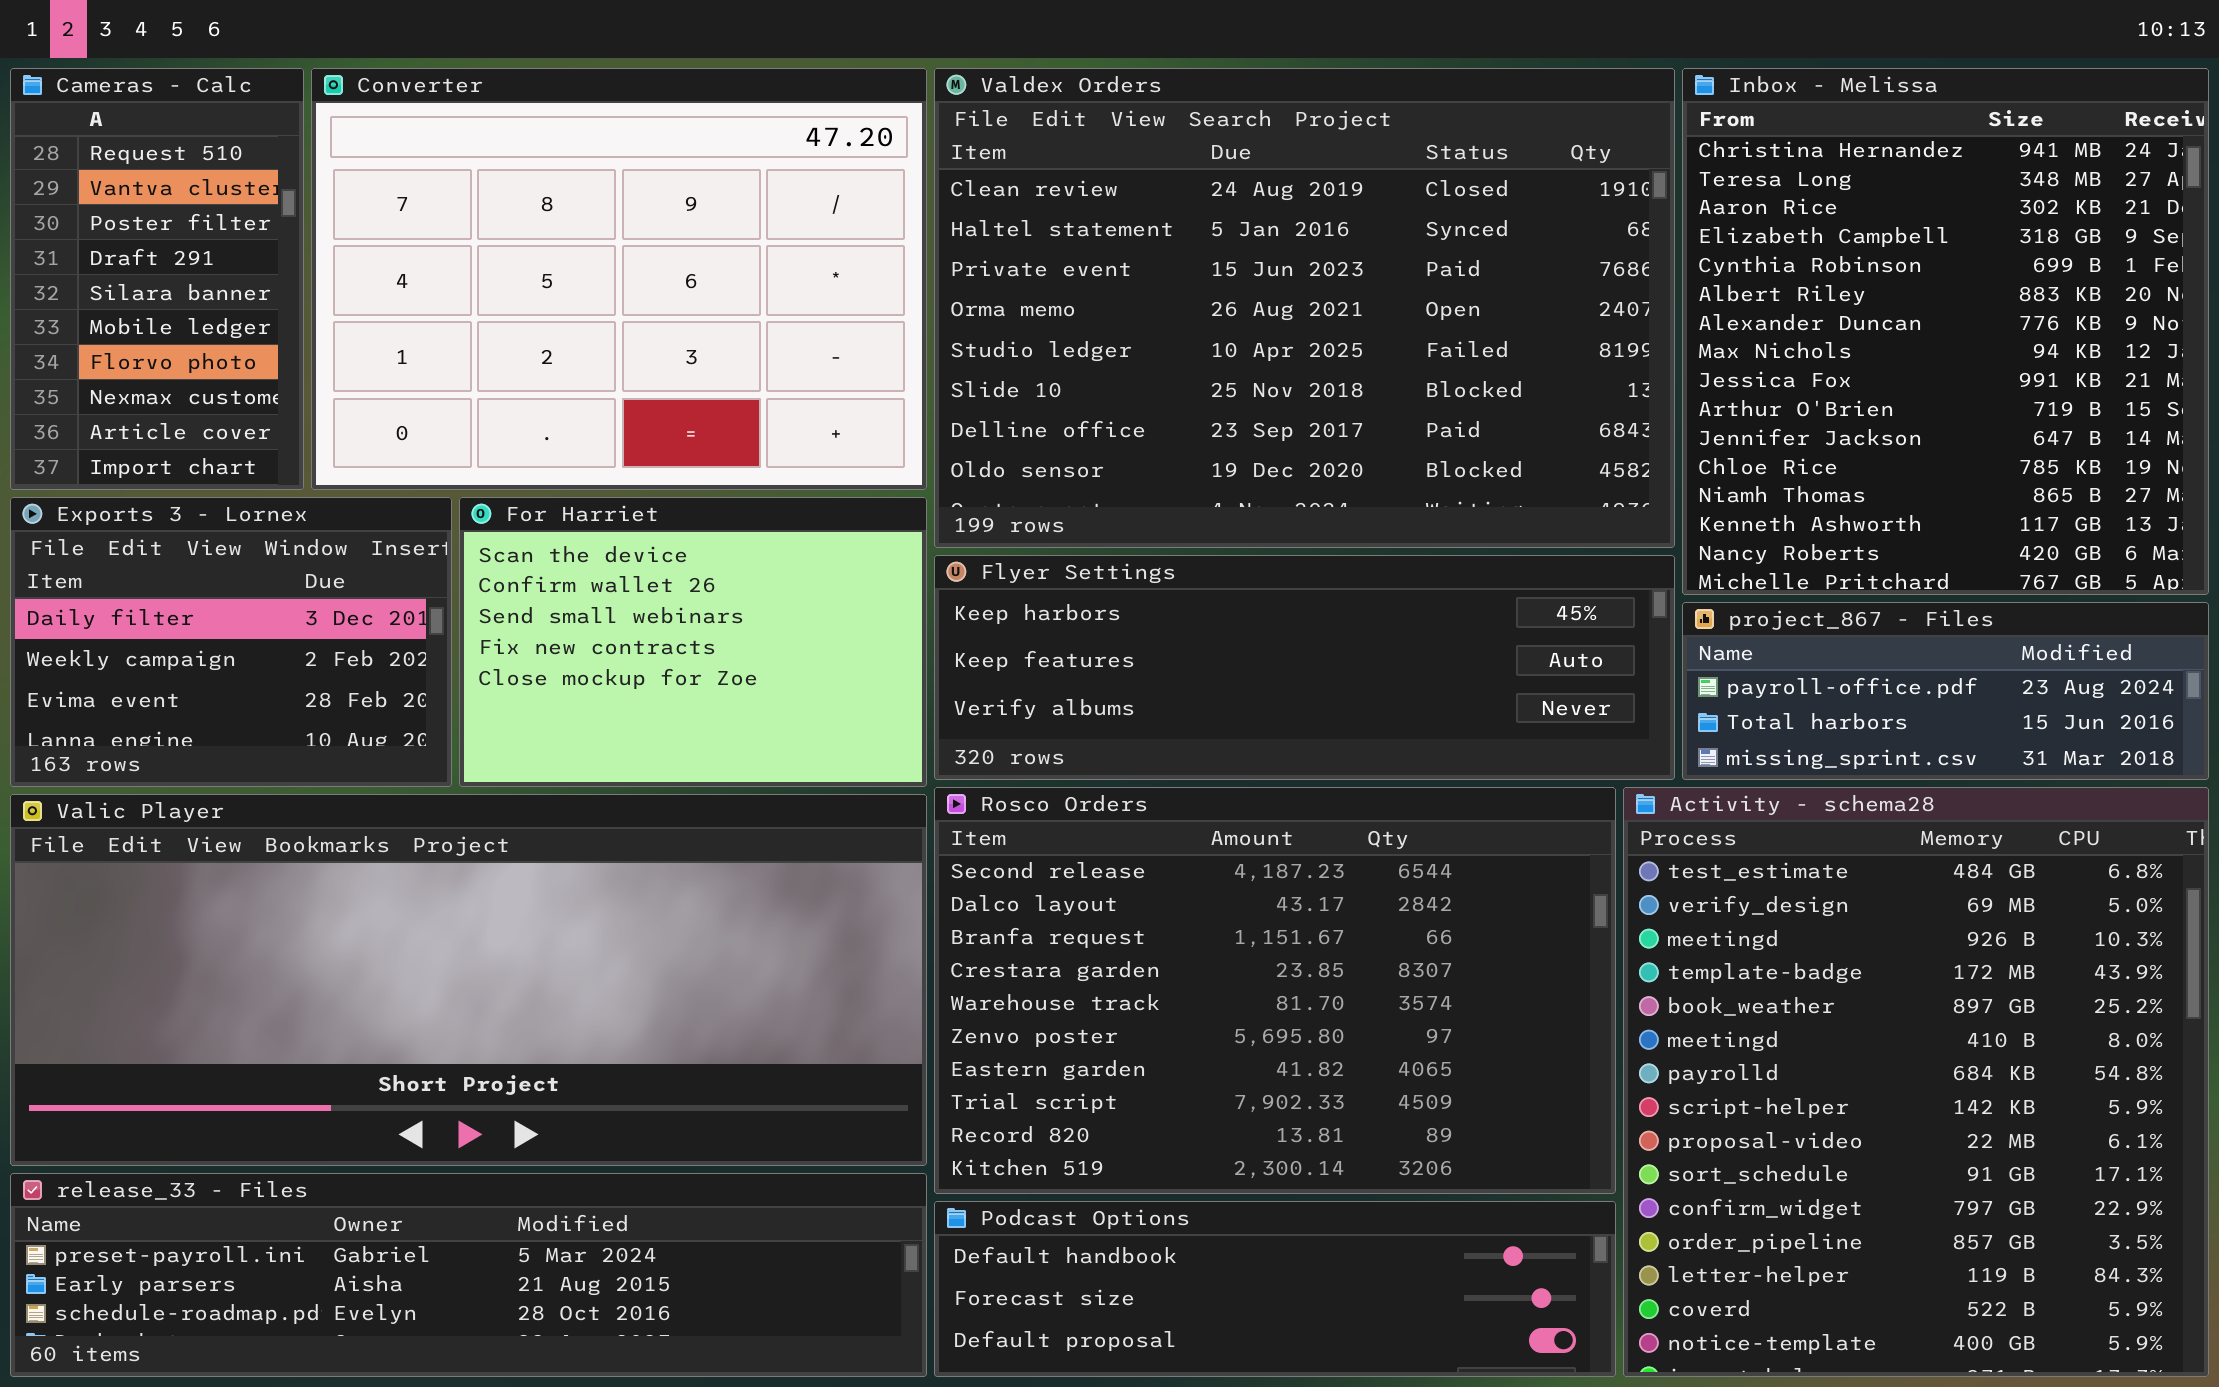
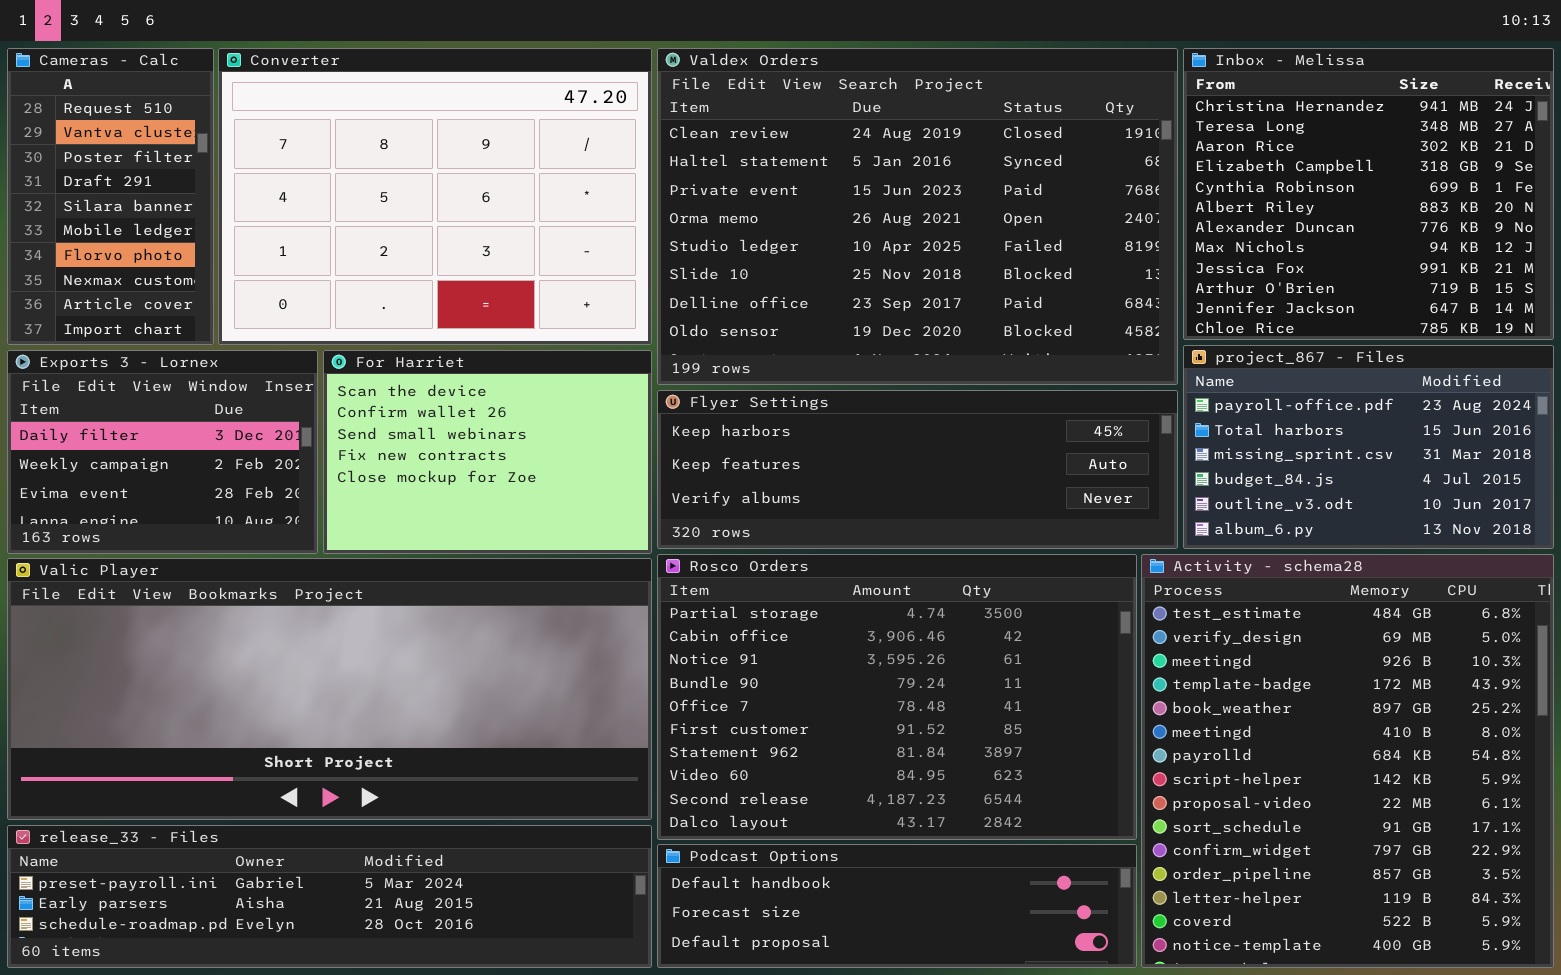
Inbox - Melissa: [1682,68,2209,595] -> [1183,48,1554,340], resized
project_867 - Files: [1682,602,2209,780] -> [1183,345,1554,549], resized
Rosco Orders: [934,787,1616,1194] -> [657,554,1137,840], scrolled up 8 rows

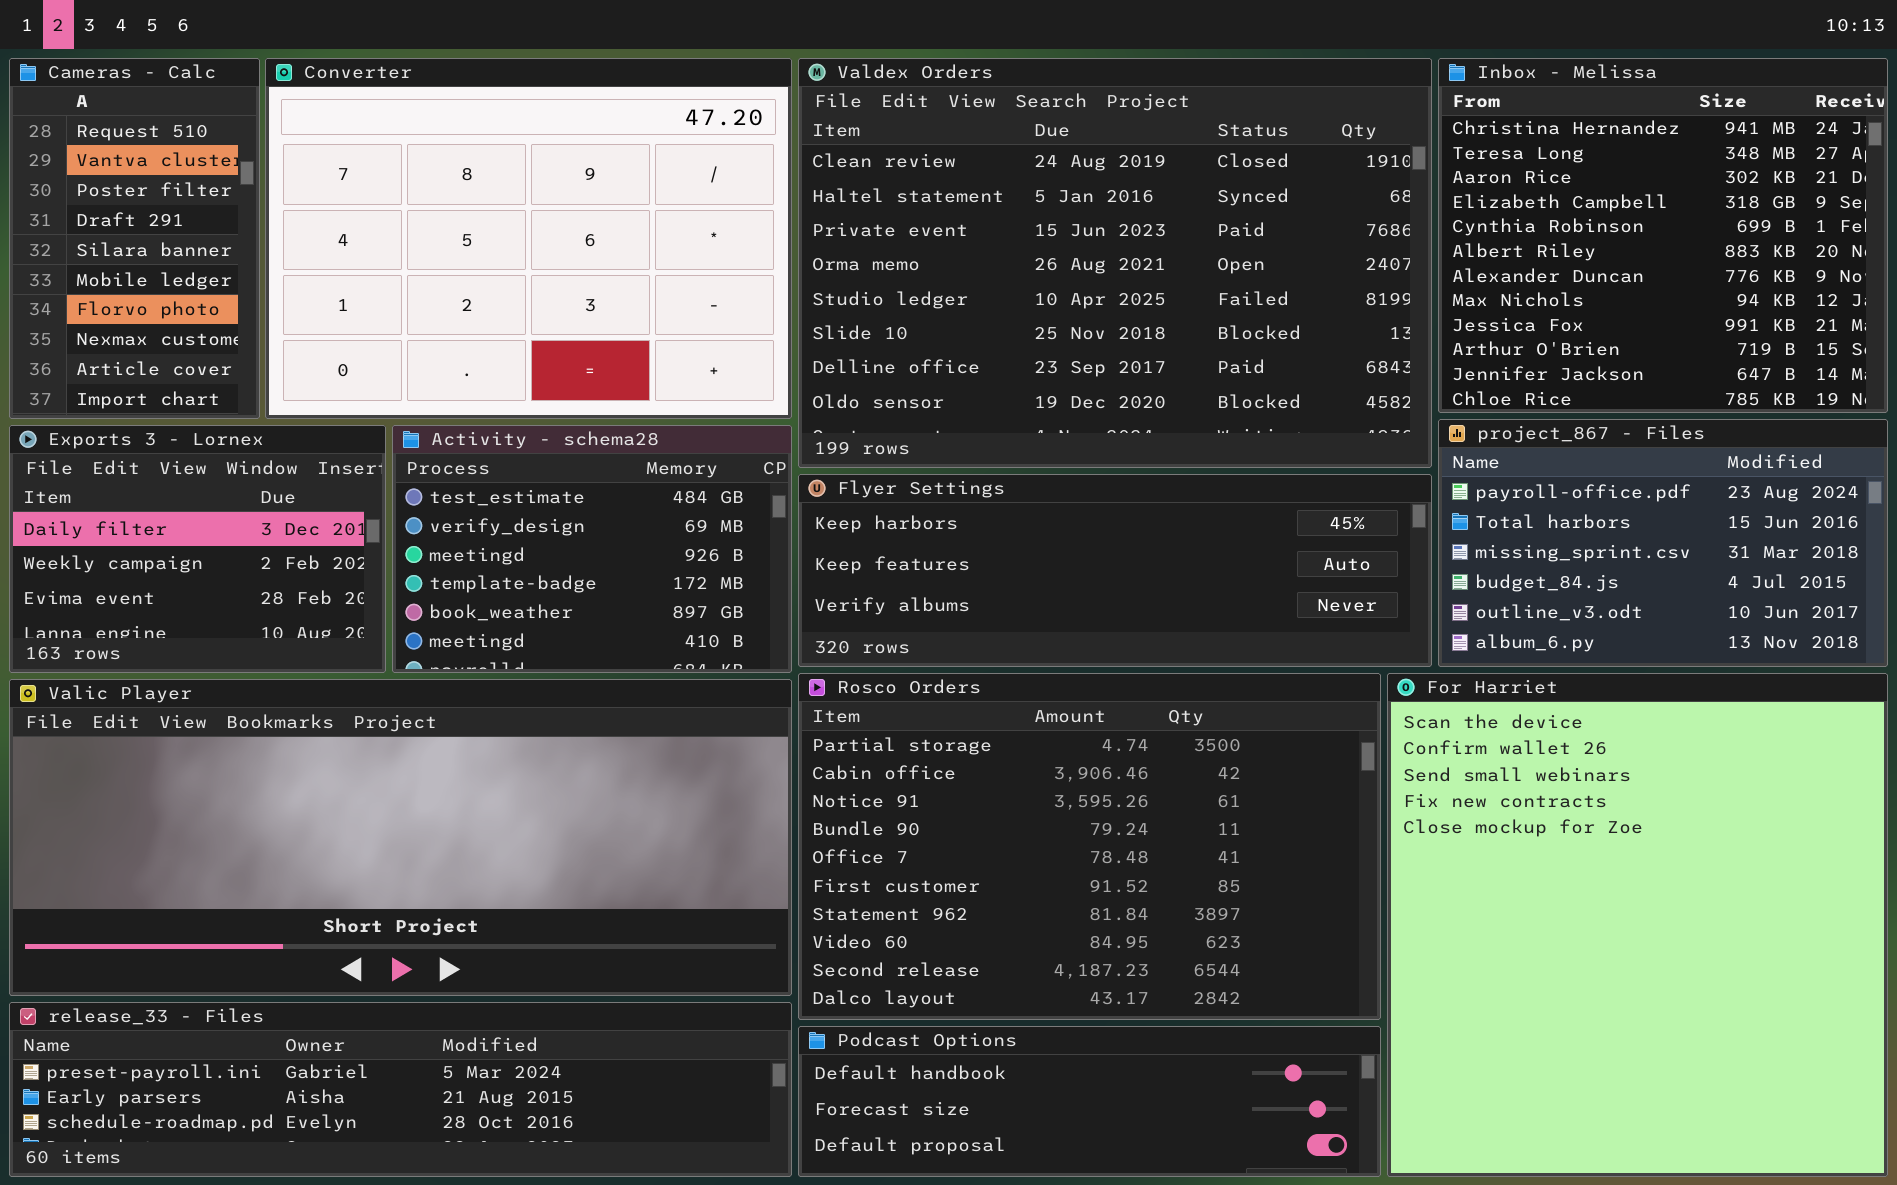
For Harriet: [323,350,652,554] -> [1387,673,1888,1177], moved, resized
Activity - schema28: [1141,554,1554,968] -> [392,425,792,673], moved, resized

